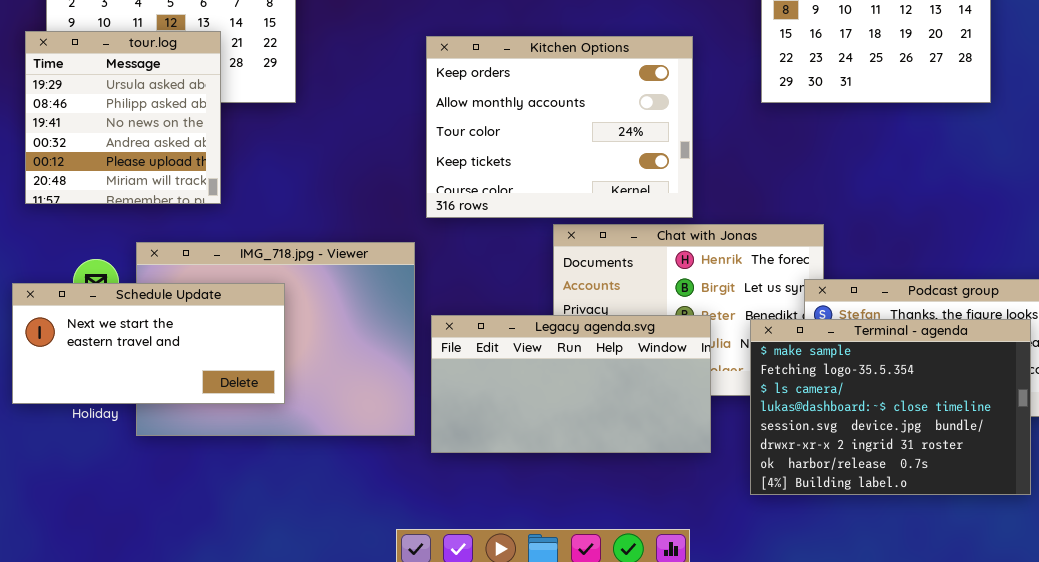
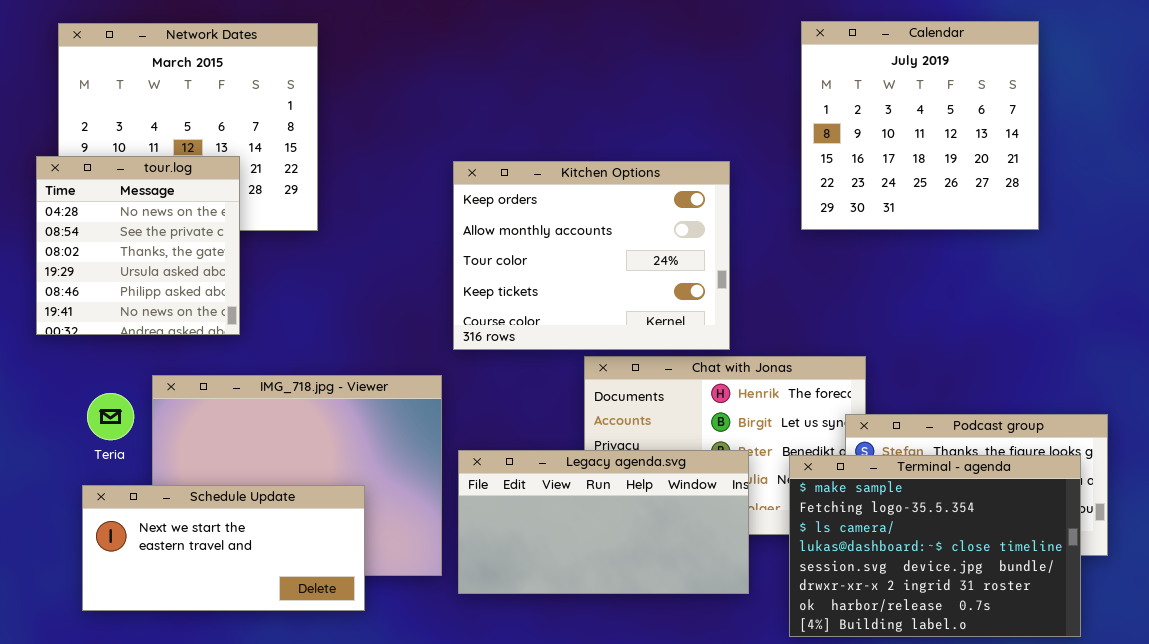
tour.log: [25,31,221,204] -> [36,156,240,335], scrolled up 3 rows
Schedule Update: [12,283,285,404] -> [82,485,365,611], moved

